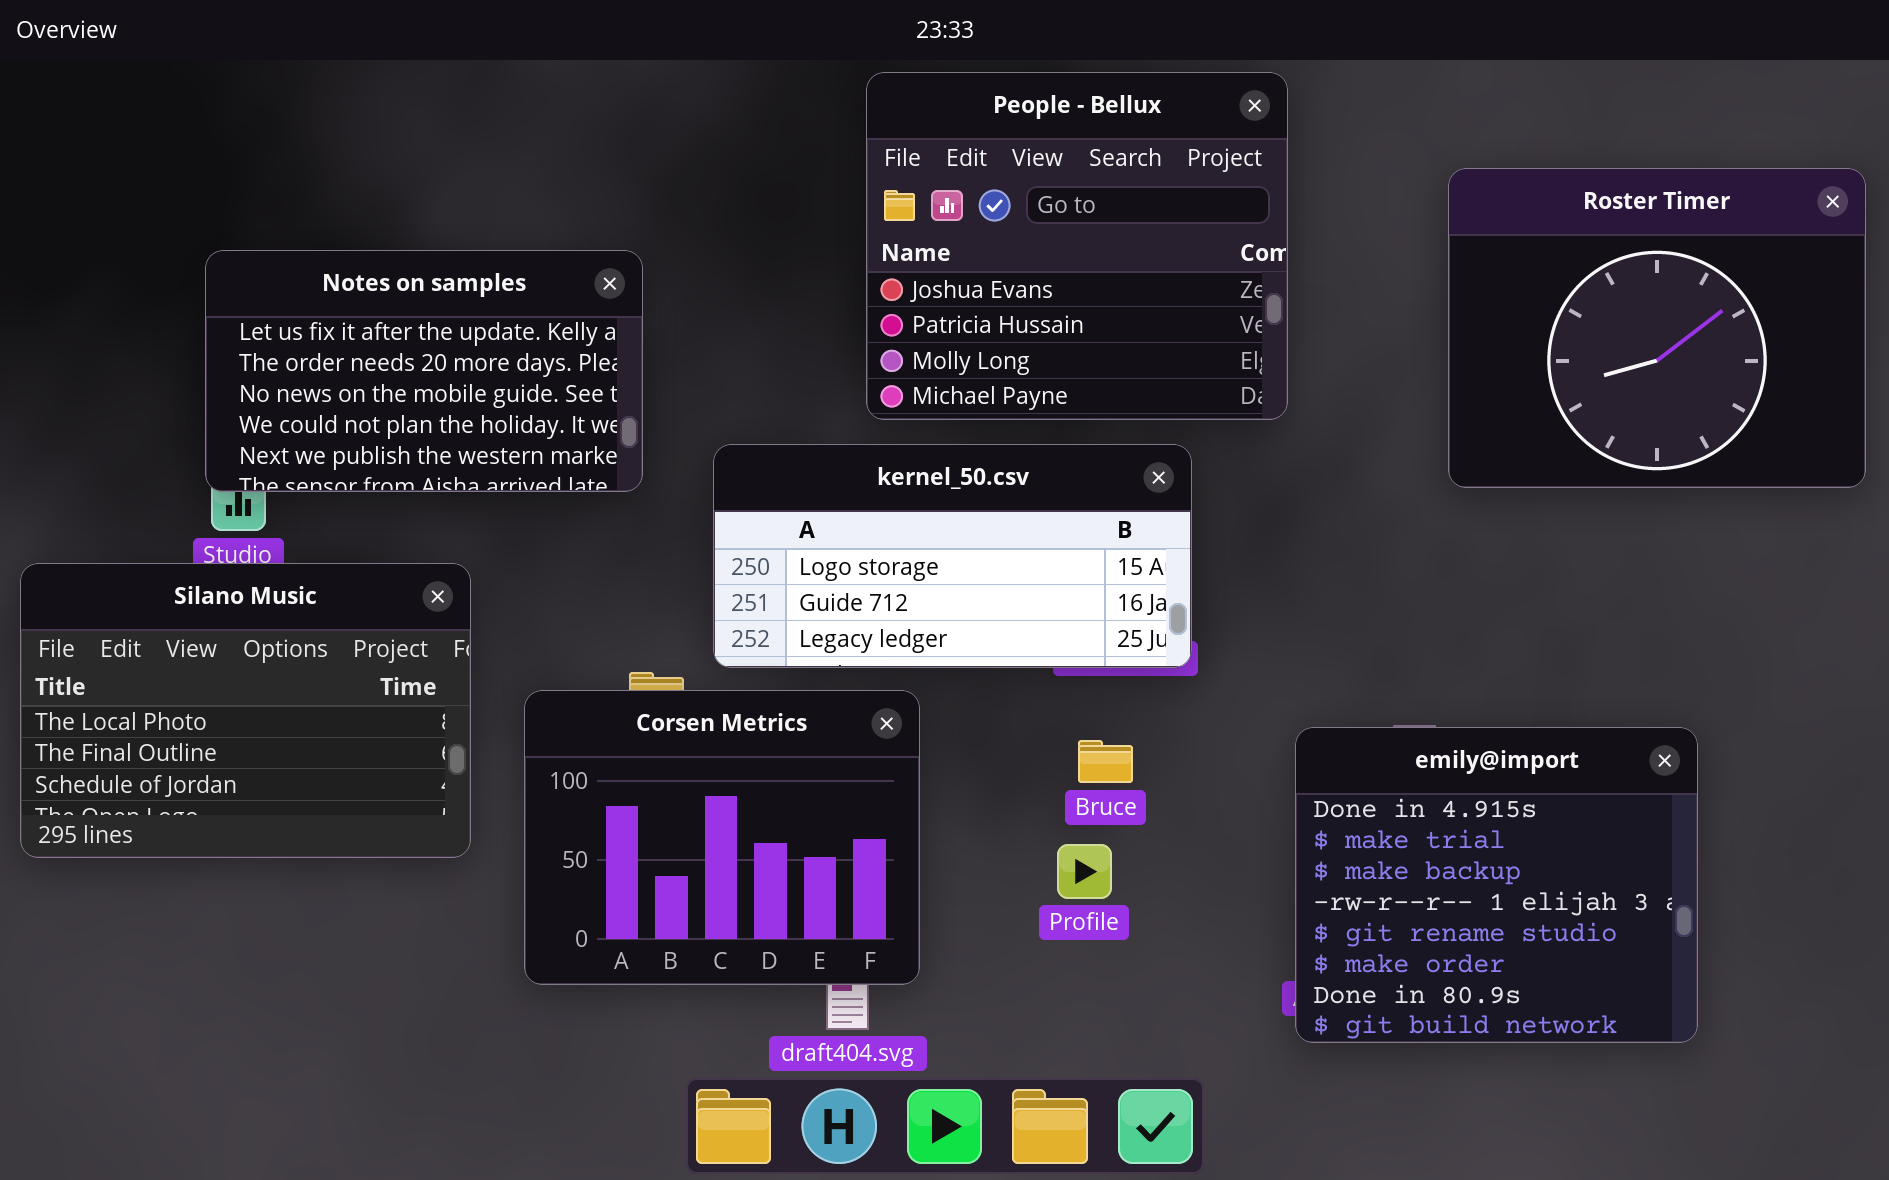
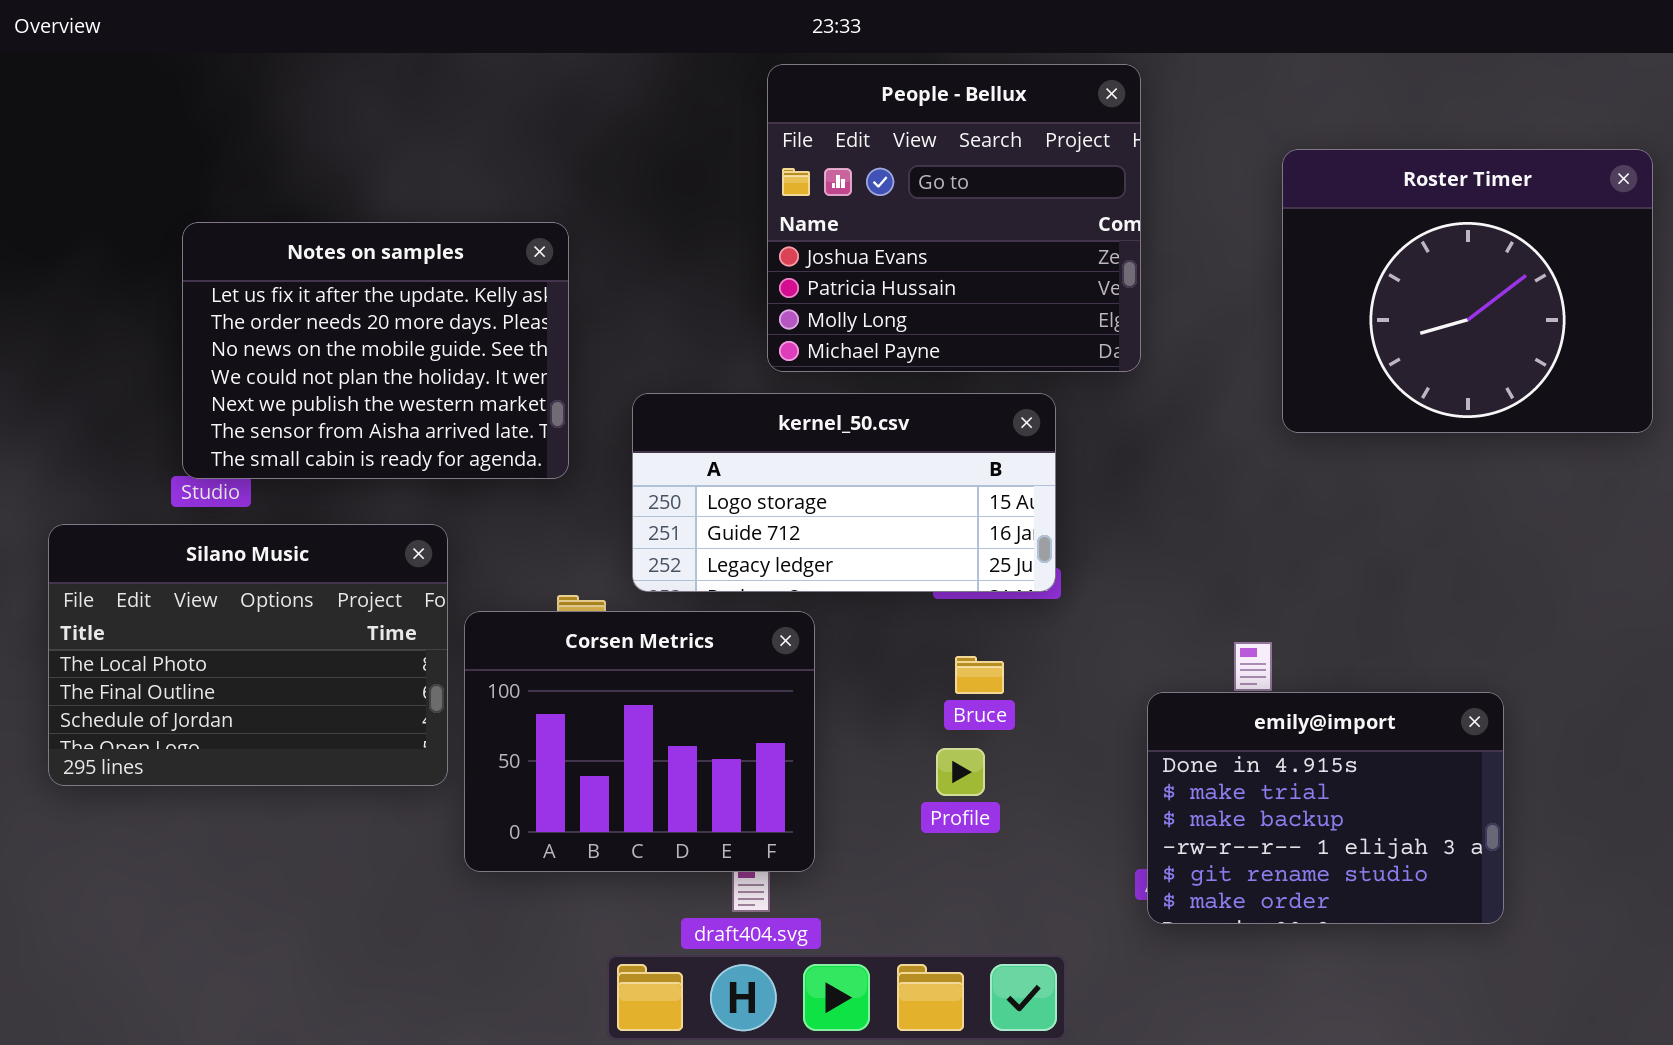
Notes on samples: [205,250,643,492] -> [182,222,569,479], resized
Silano Music: [20,563,471,858] -> [48,524,448,786], moved
emily@import: [1295,727,1698,1043] -> [1147,692,1504,924], resized

